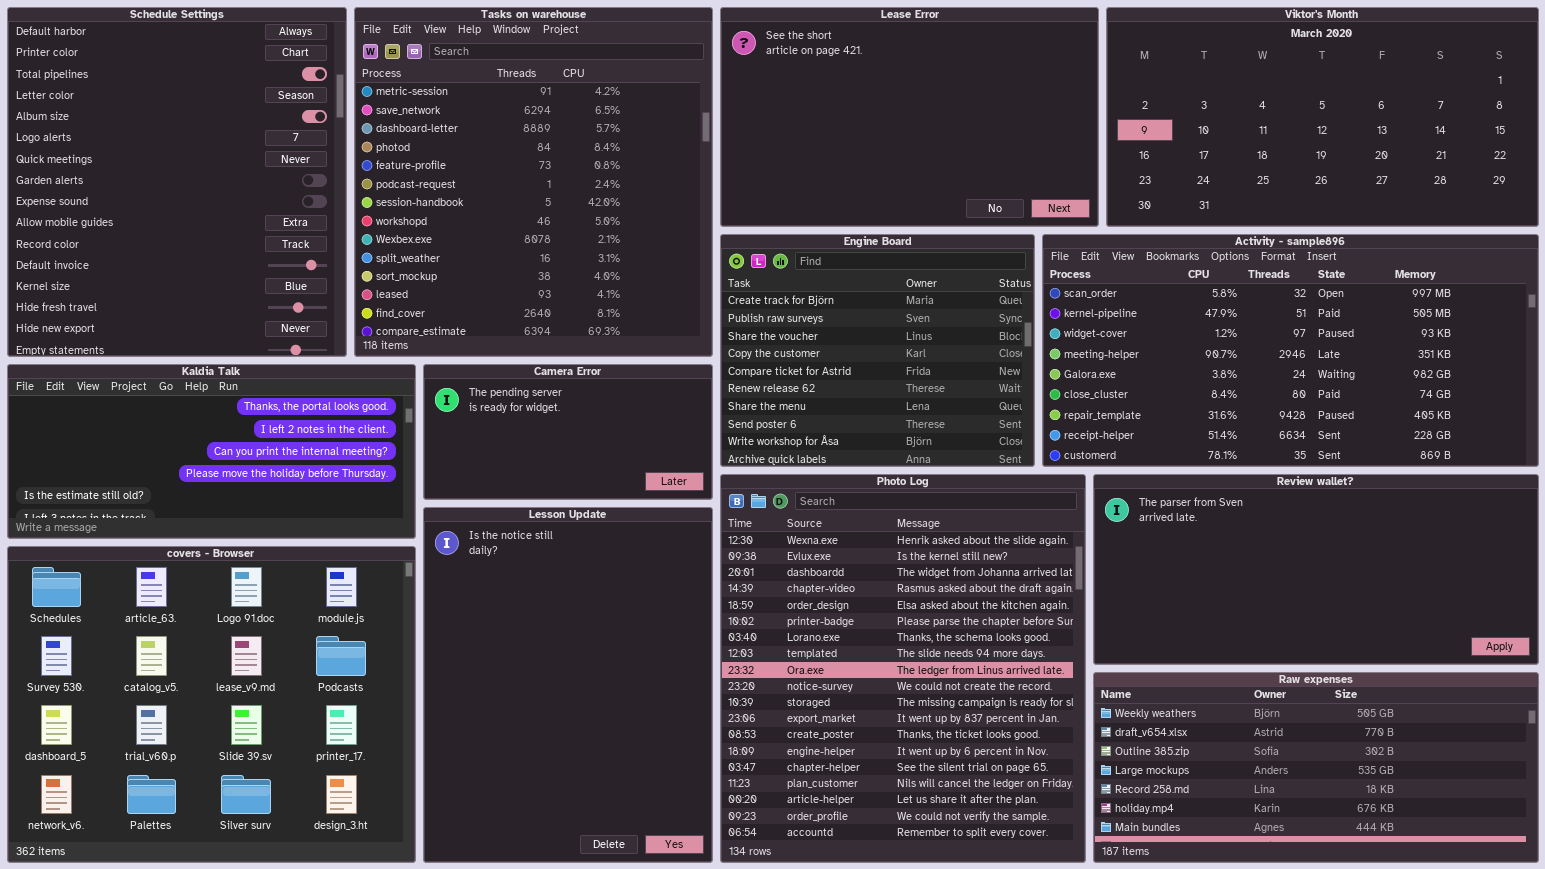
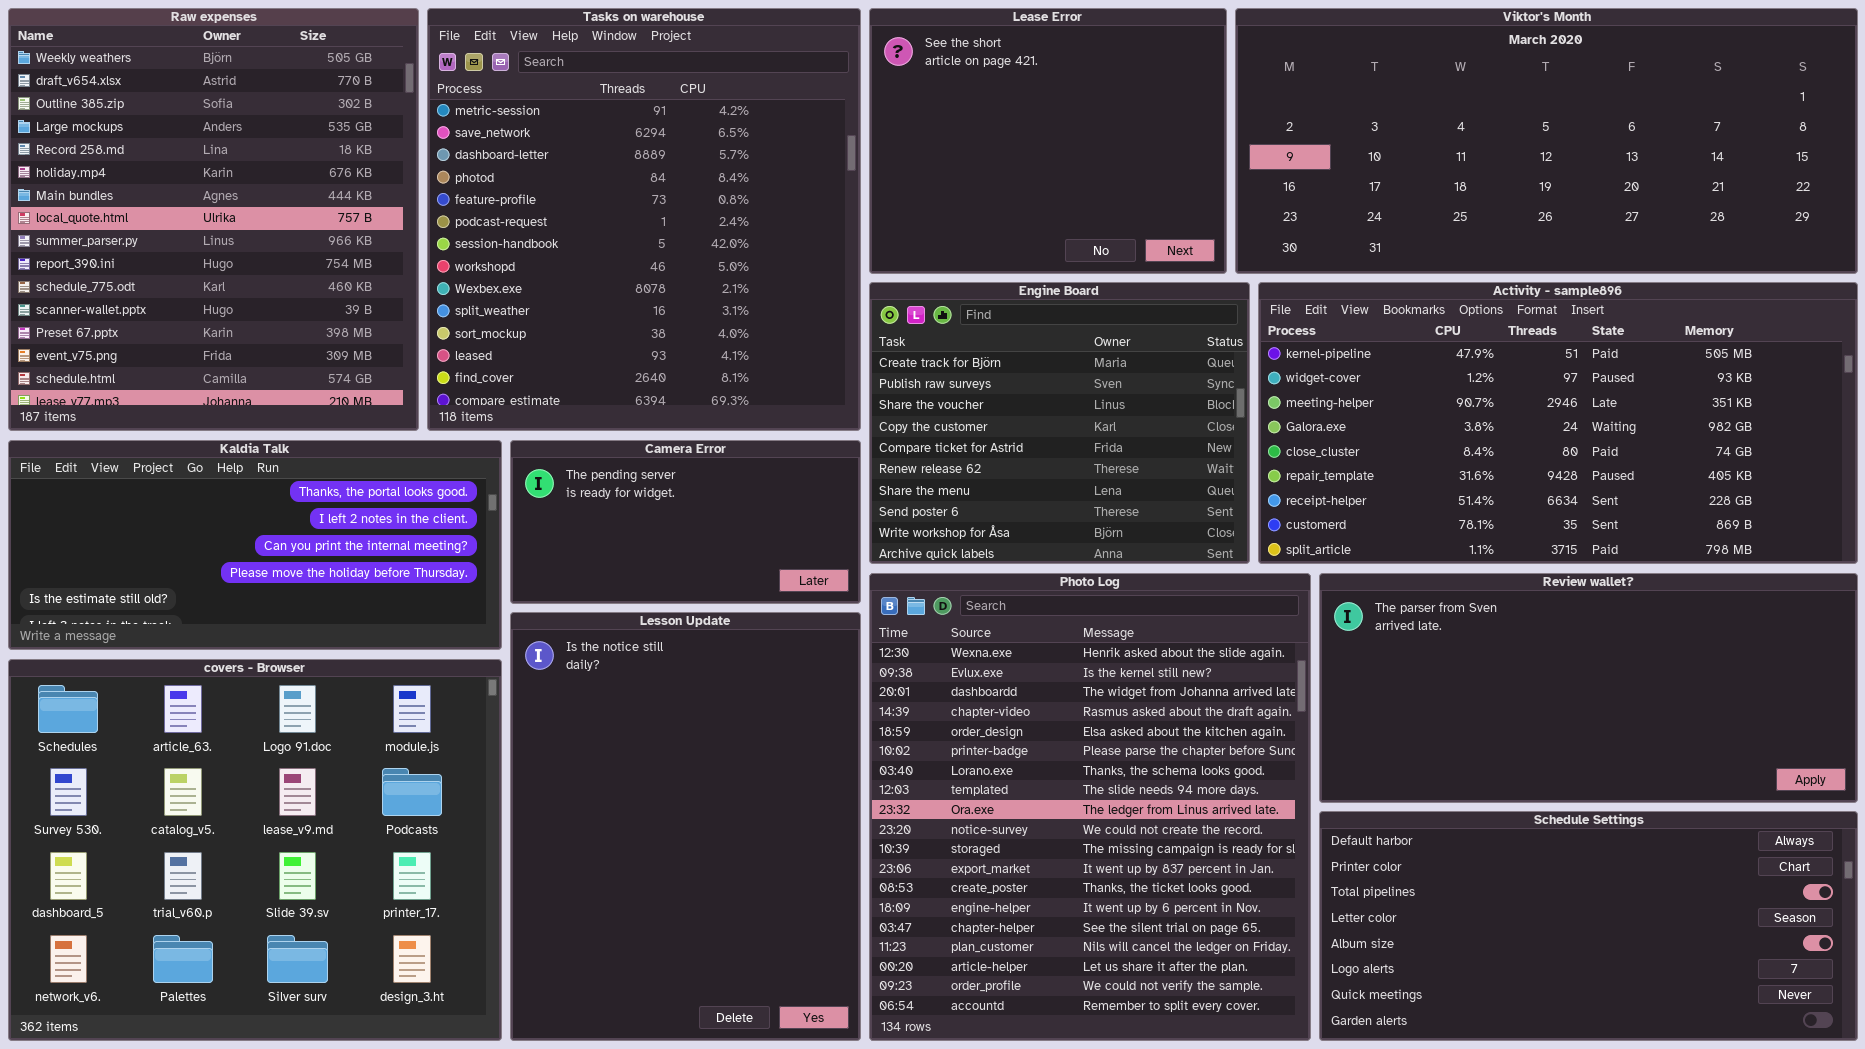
Schedule Settings: [7,7,347,357] -> [1319,811,1858,1041], moved, resized
Lease Error: [720,7,1099,227] -> [869,8,1227,274], resized
Viktor's Month: [1106,7,1539,227] -> [1235,8,1858,274], resized
Activity - sample896: [1042,234,1539,467] -> [1258,282,1858,564], scrolled down 1 row
Raw expenses: [1093,672,1539,863] -> [8,8,419,431], moved, resized

